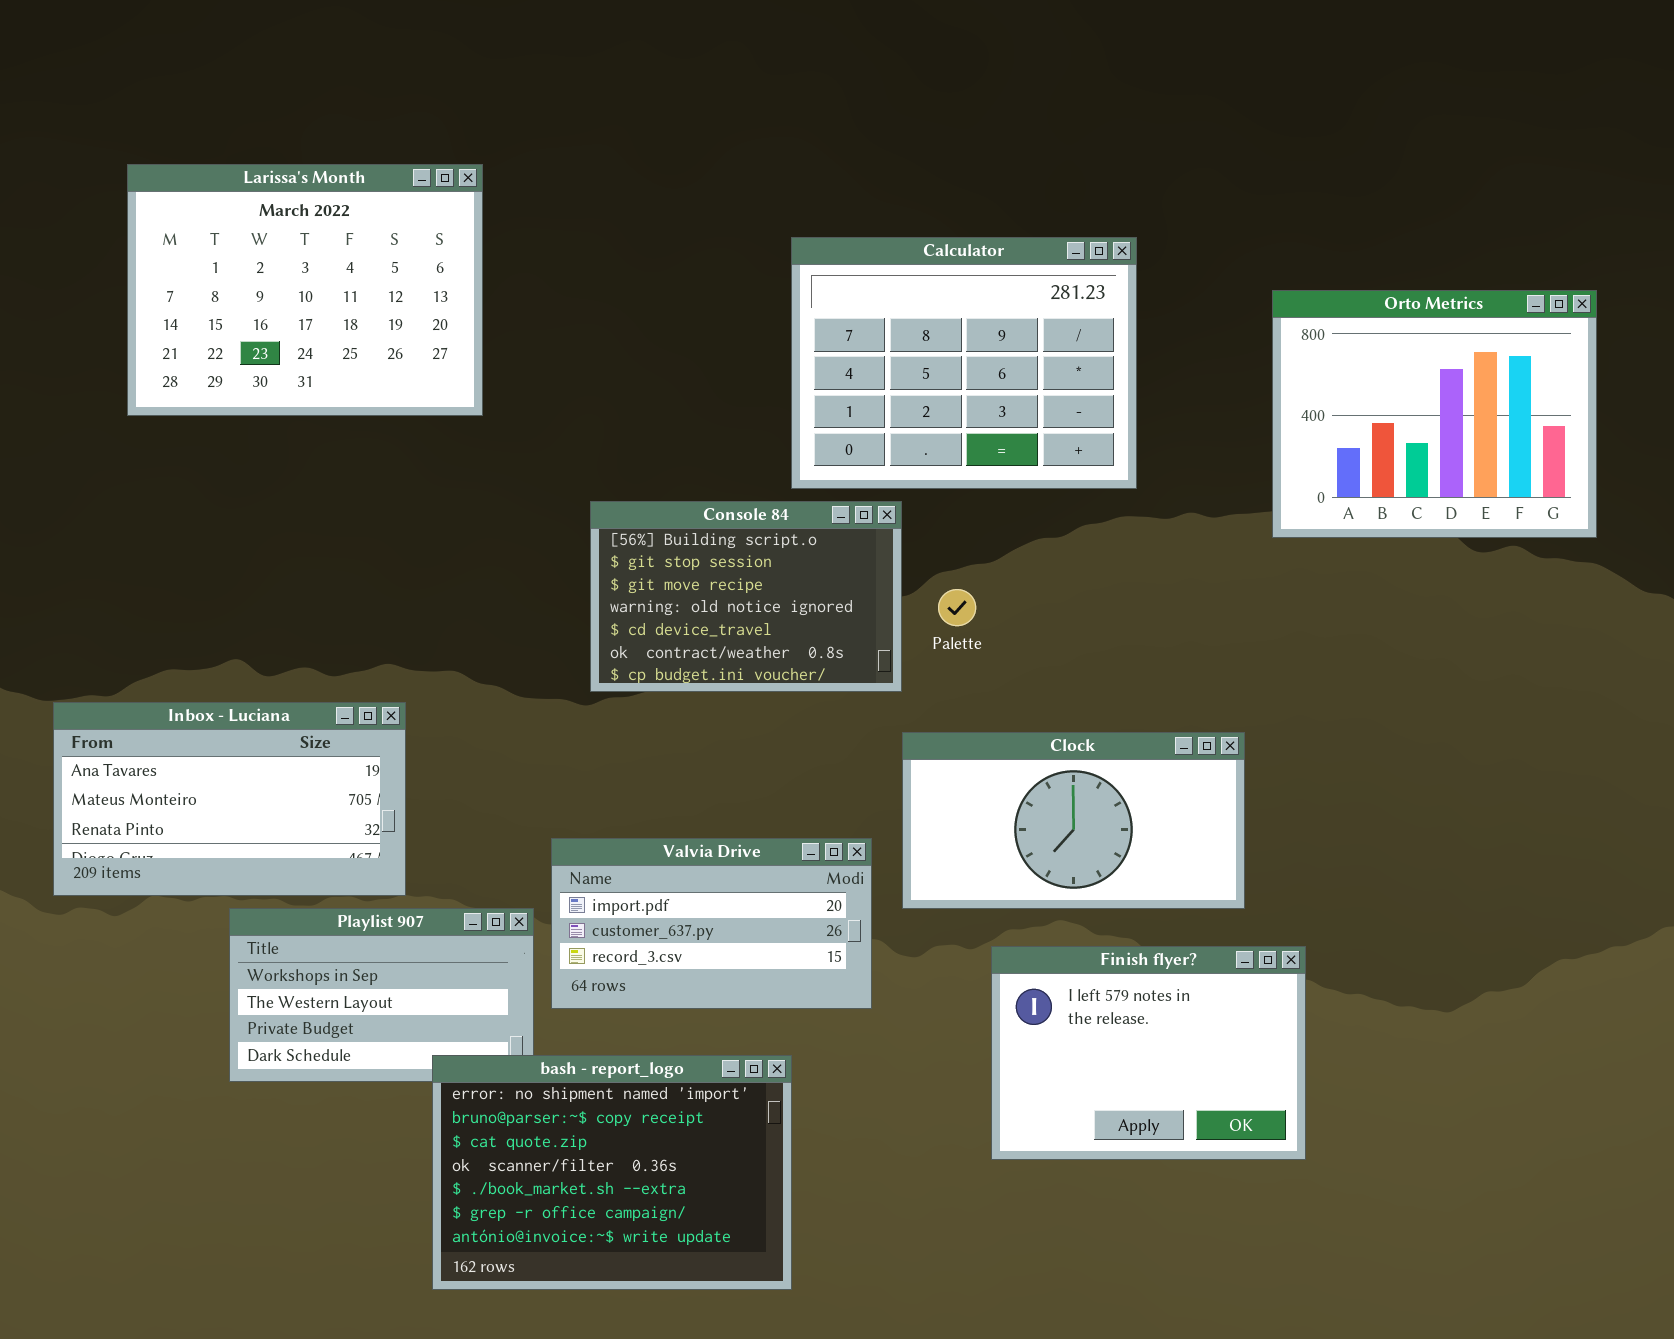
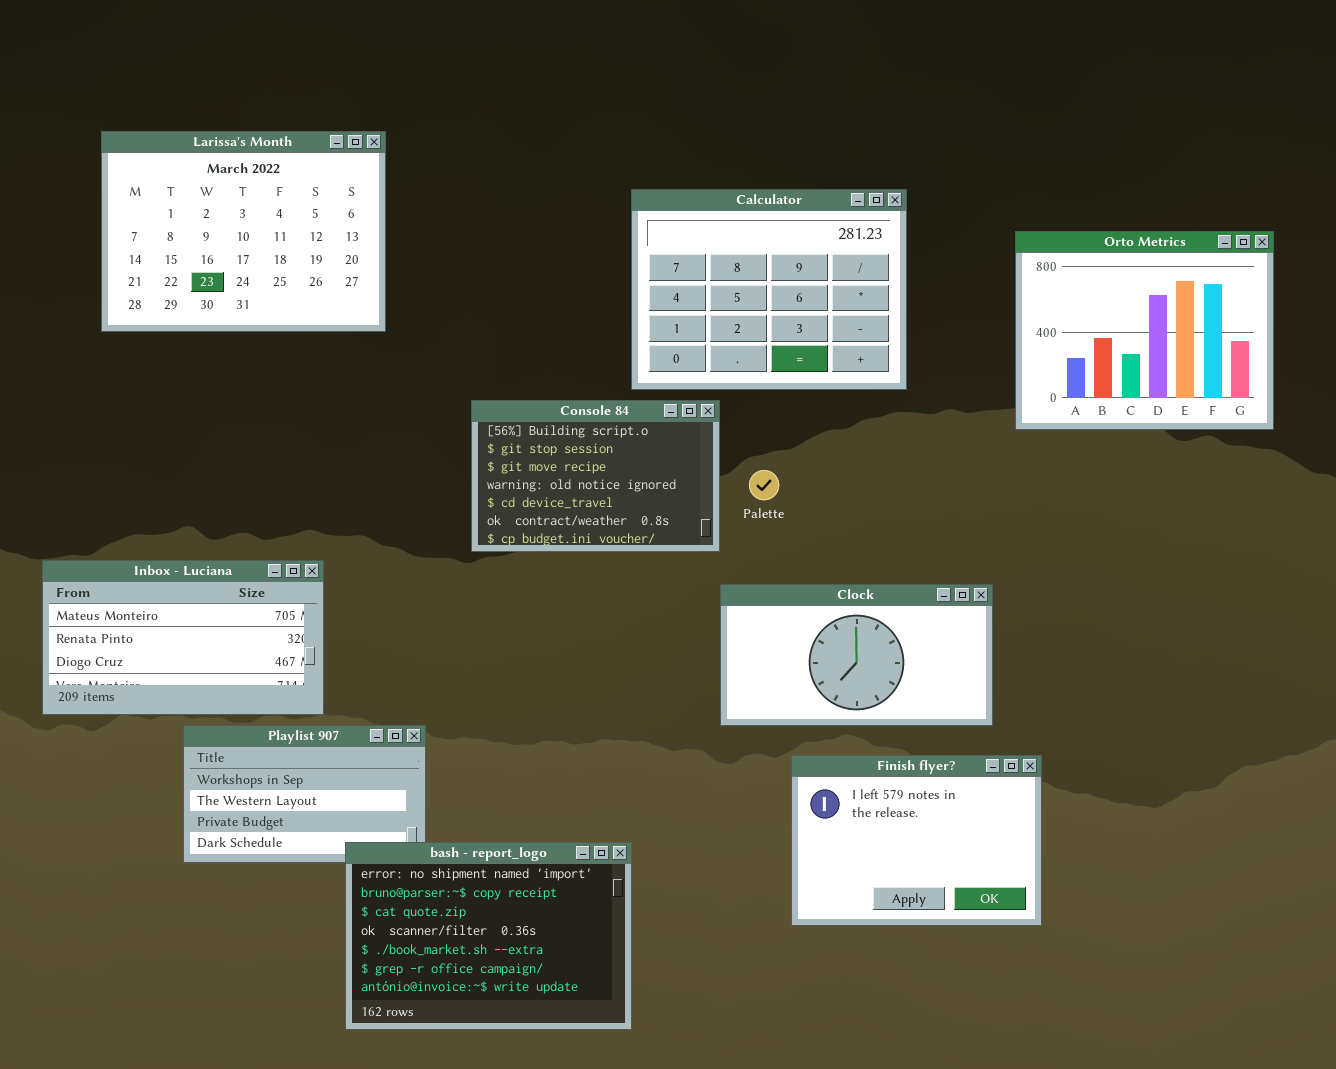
Inbox - Luciana: [53,702,406,896] -> [42,560,324,715], scrolled down 1 row
Valvia Drive: [551,838,872,1009] -> none, closed

